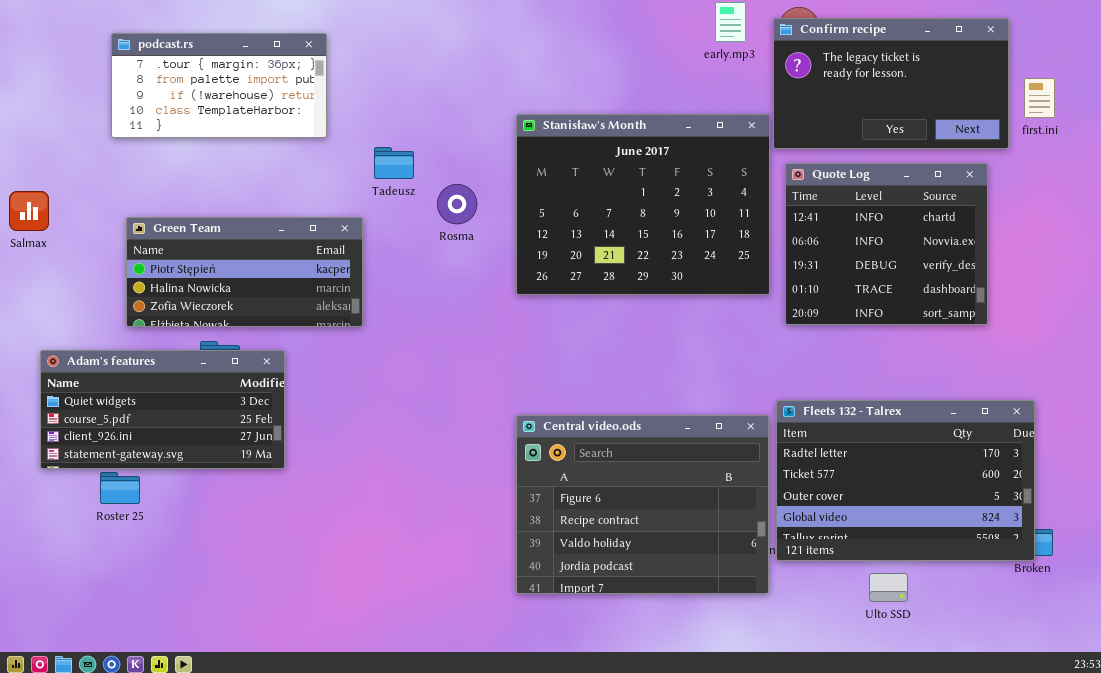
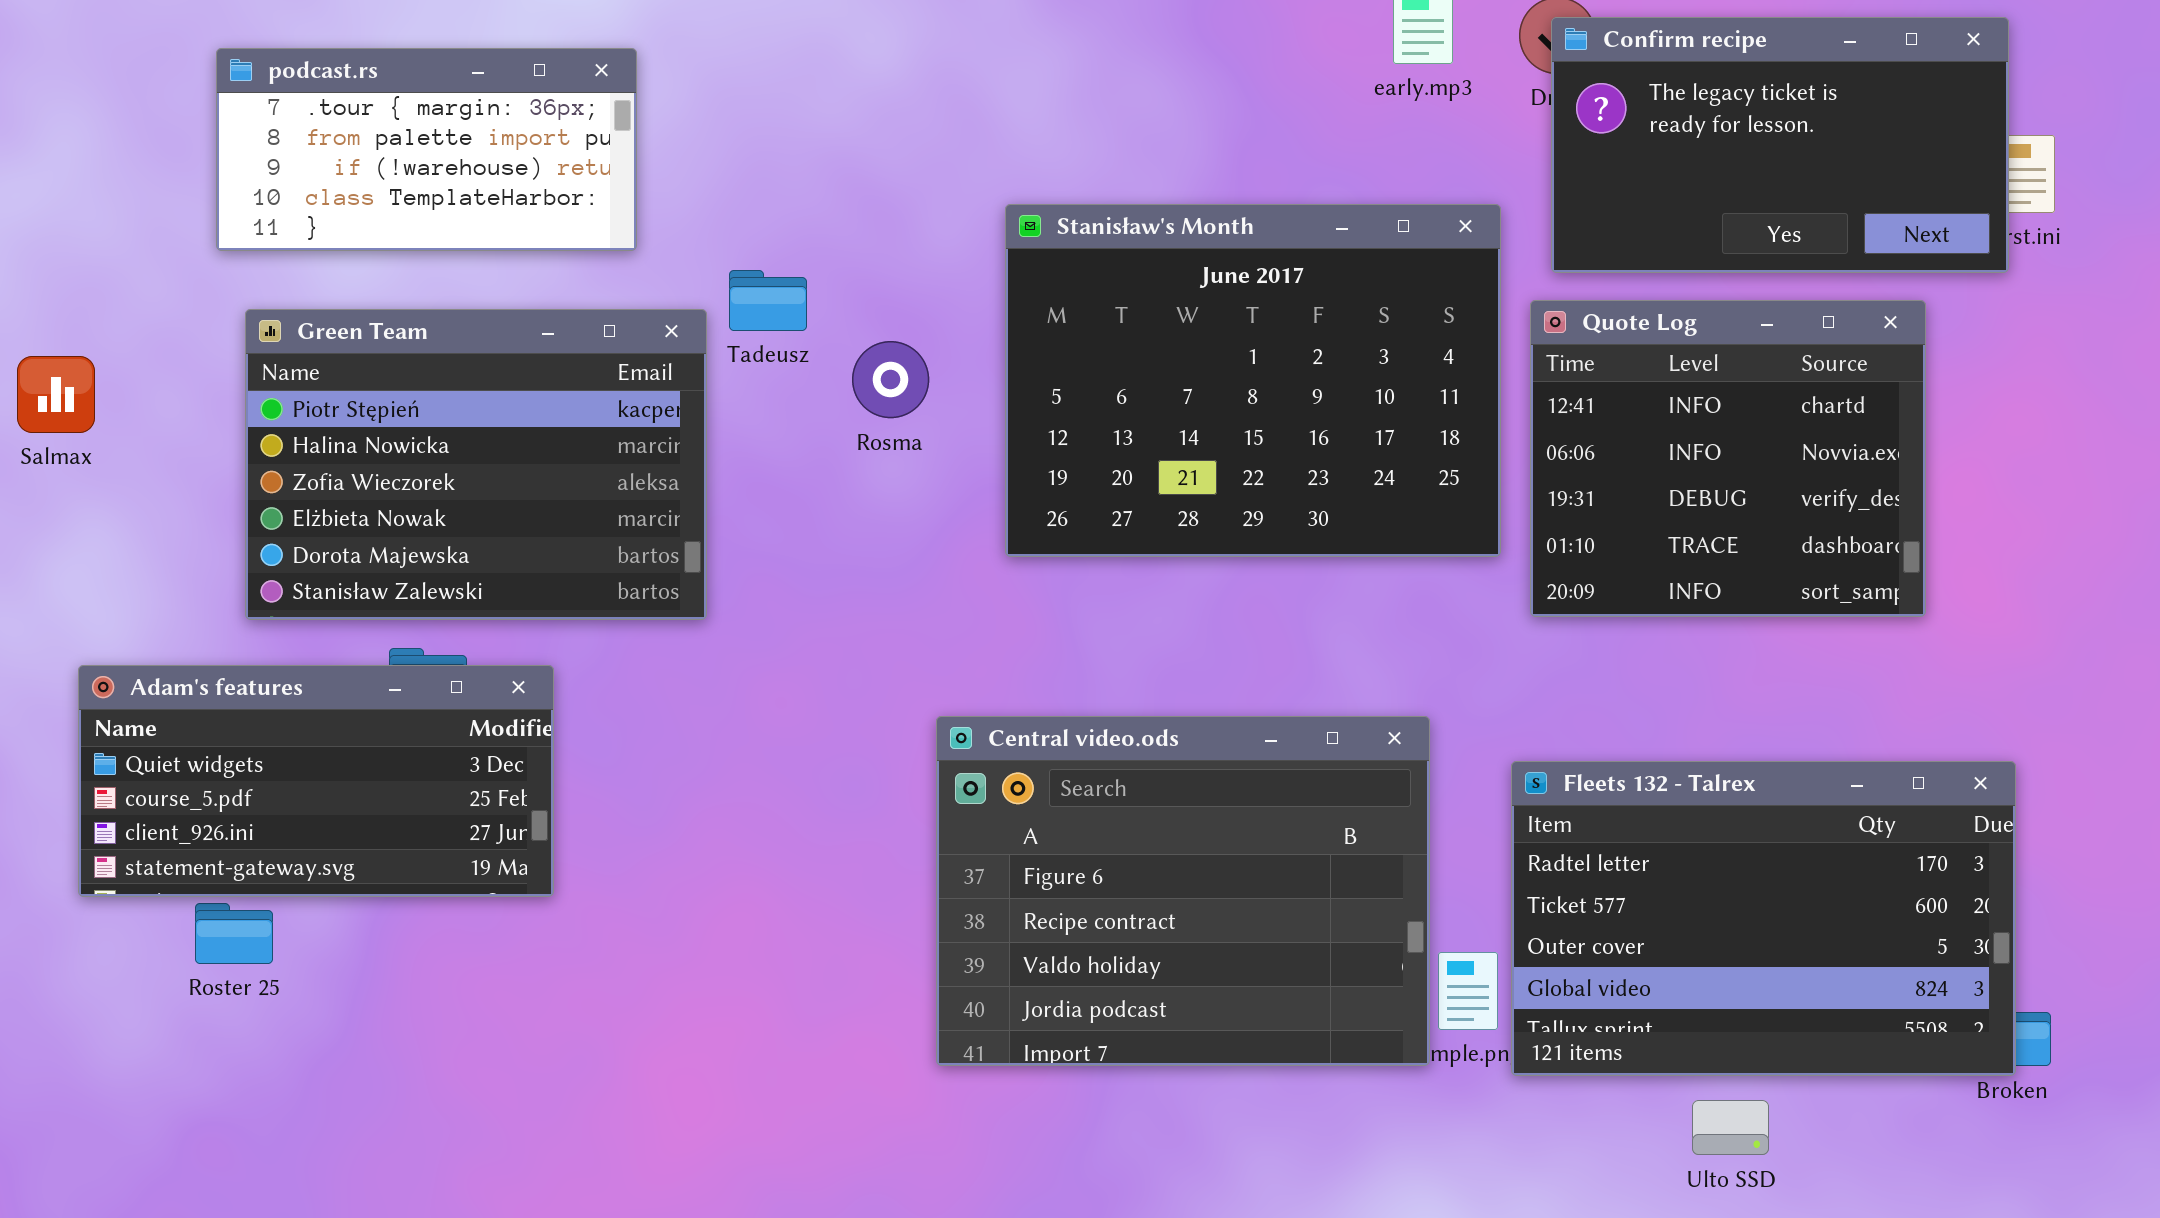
Confirm recipe: [773,18,1009,149] -> [1551,17,2009,273], moved
Green Team: [126,217,363,327] -> [245,309,707,620], resized
Central video.ods: [516,415,769,594] -> [936,716,1430,1066], moved

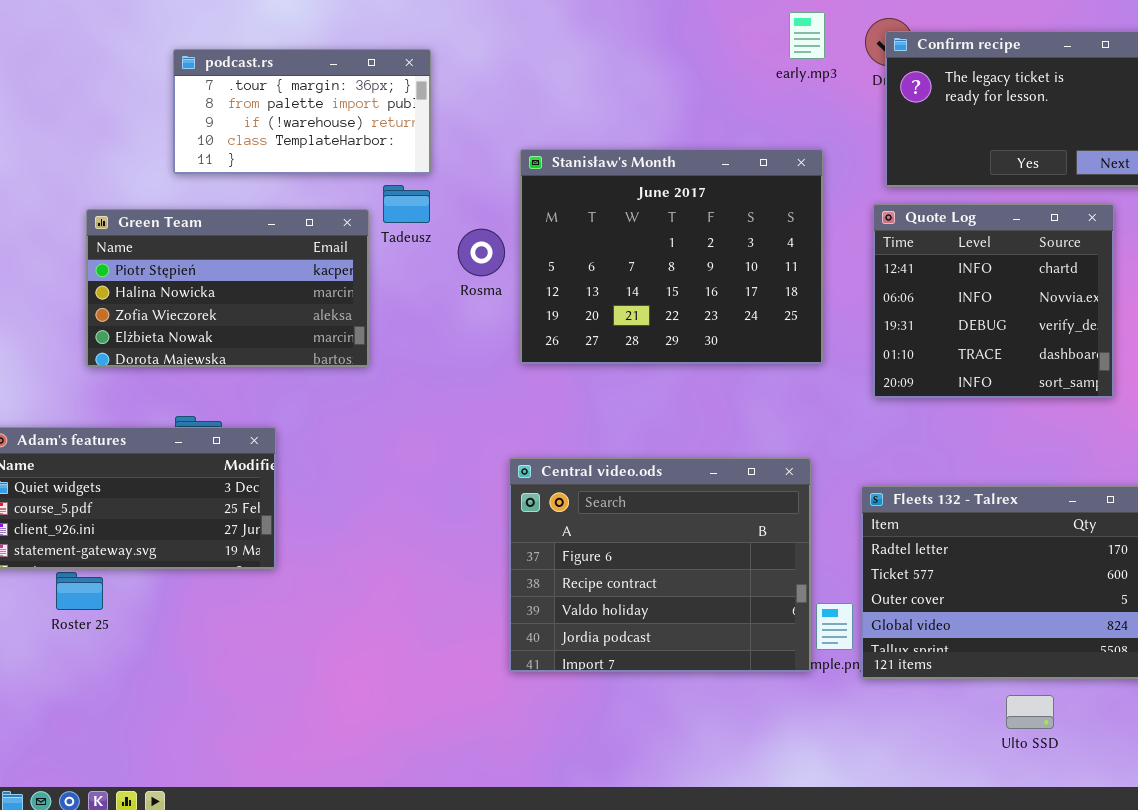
podcast.rs: [216,48,637,251] -> [173,49,431,174], moved
Stanisław's Month: [1005,204,1501,557] -> [520,149,823,364], moved
Green Team: [245,309,707,620] -> [86,209,369,367], resized
Ulto SSD: [1692,1100,1769,1155] -> [1006,695,1054,729], moved

